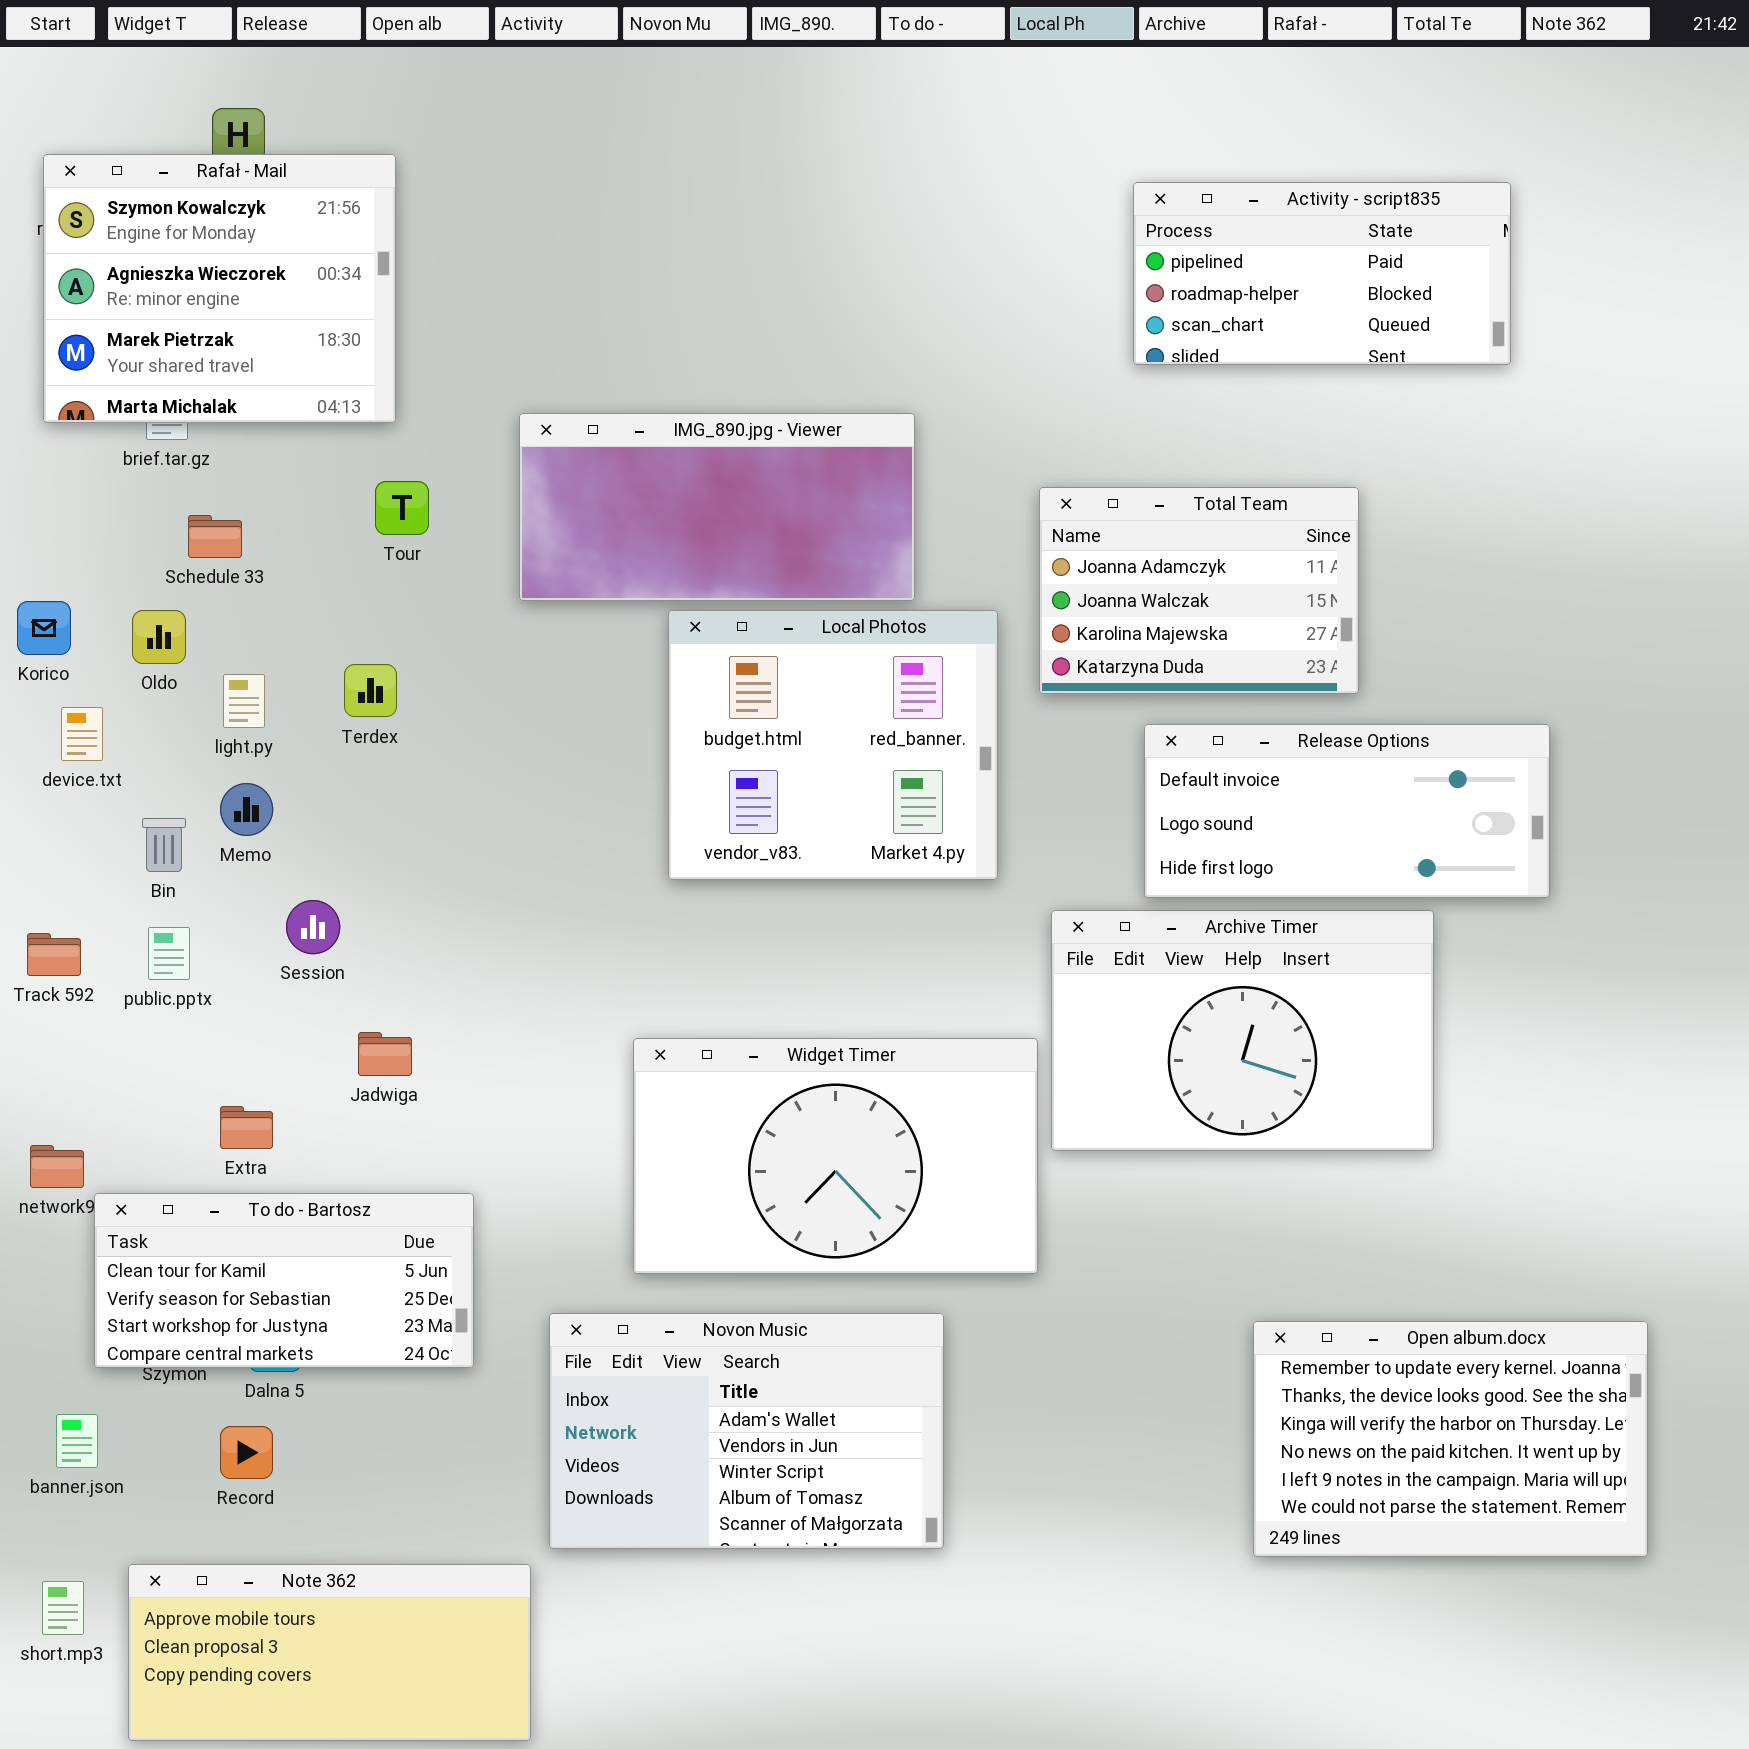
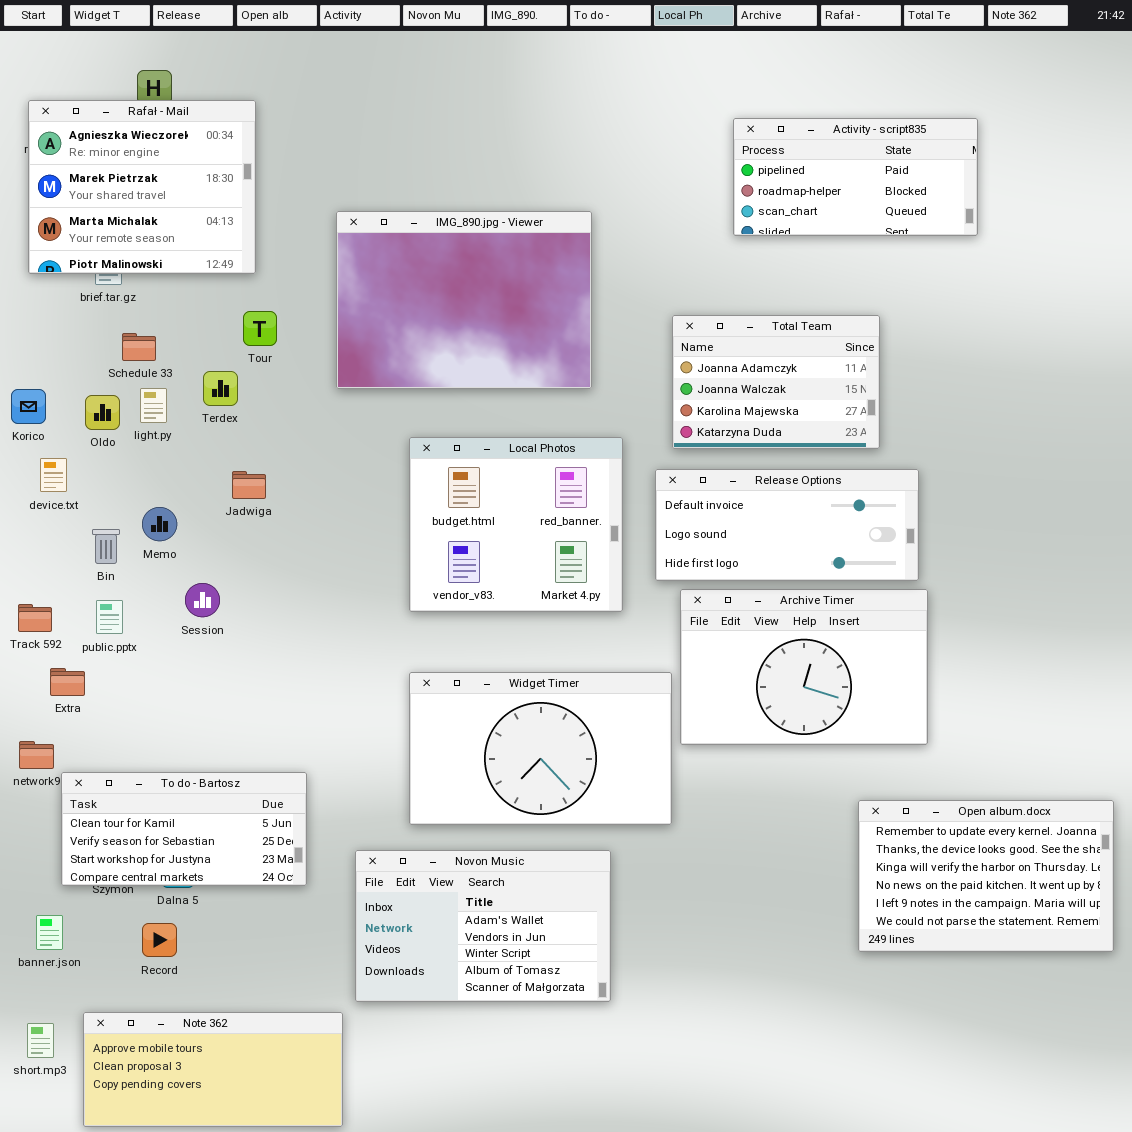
Rafał - Mail: [43,154,396,423] -> [28,100,256,274], scrolled down 1 row
IMG_890.jpg - Viewer: [519,413,915,601] -> [336,211,592,389], resized
Local Photos: [668,610,998,880] -> [409,437,623,612], moved
Terdex: [344,664,397,717] -> [203,371,238,406], moved
light.py: [223,674,265,728] -> [140,388,167,423], moved
Release Options: [1144,724,1550,898] -> [655,469,919,581], moved
Jadwiga: [358,1032,412,1076] -> [232,471,266,499], moved
Extra: [220,1106,273,1149] -> [50,668,85,696], moved
Open album.docx: [1253,1321,1648,1557] -> [858,800,1114,952], moved

